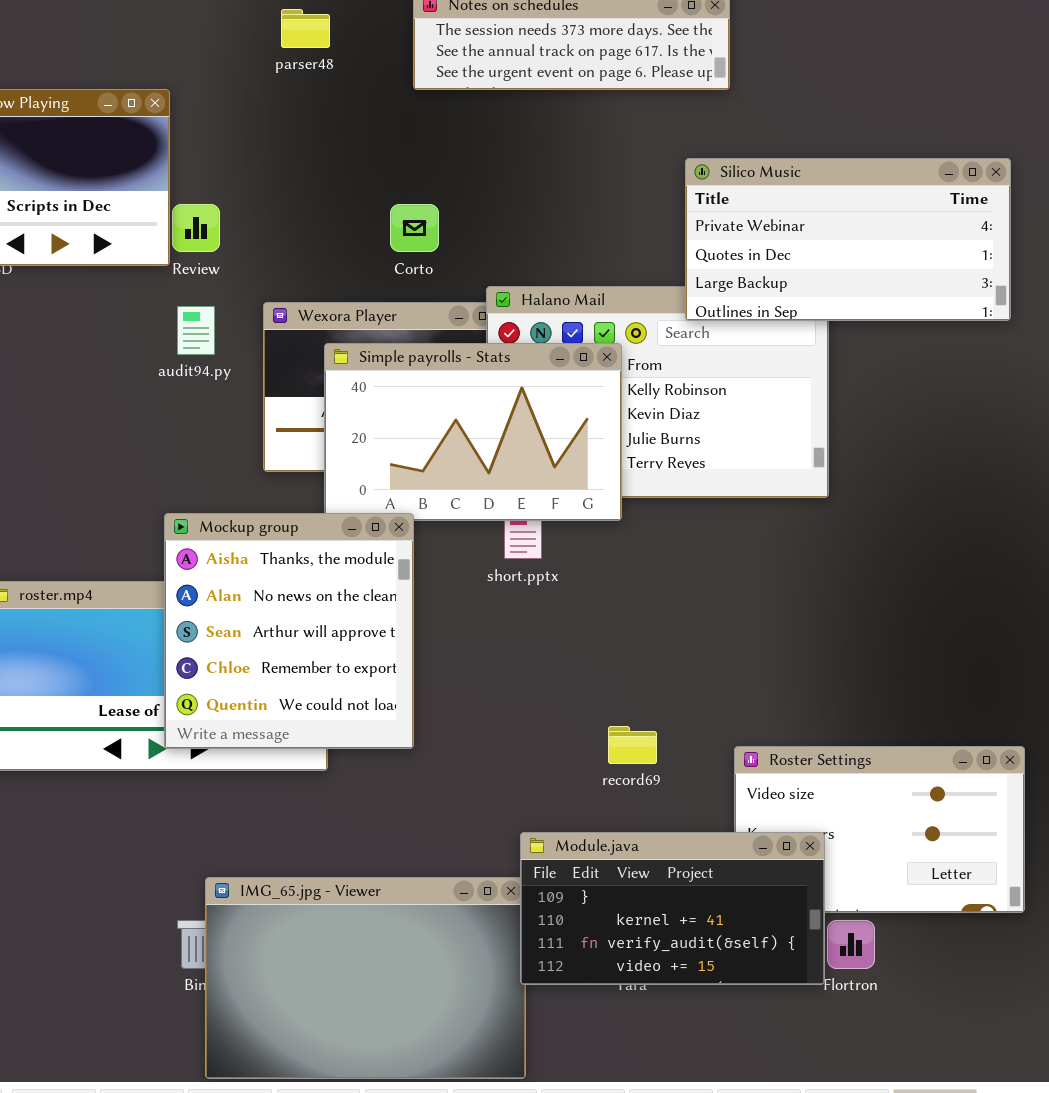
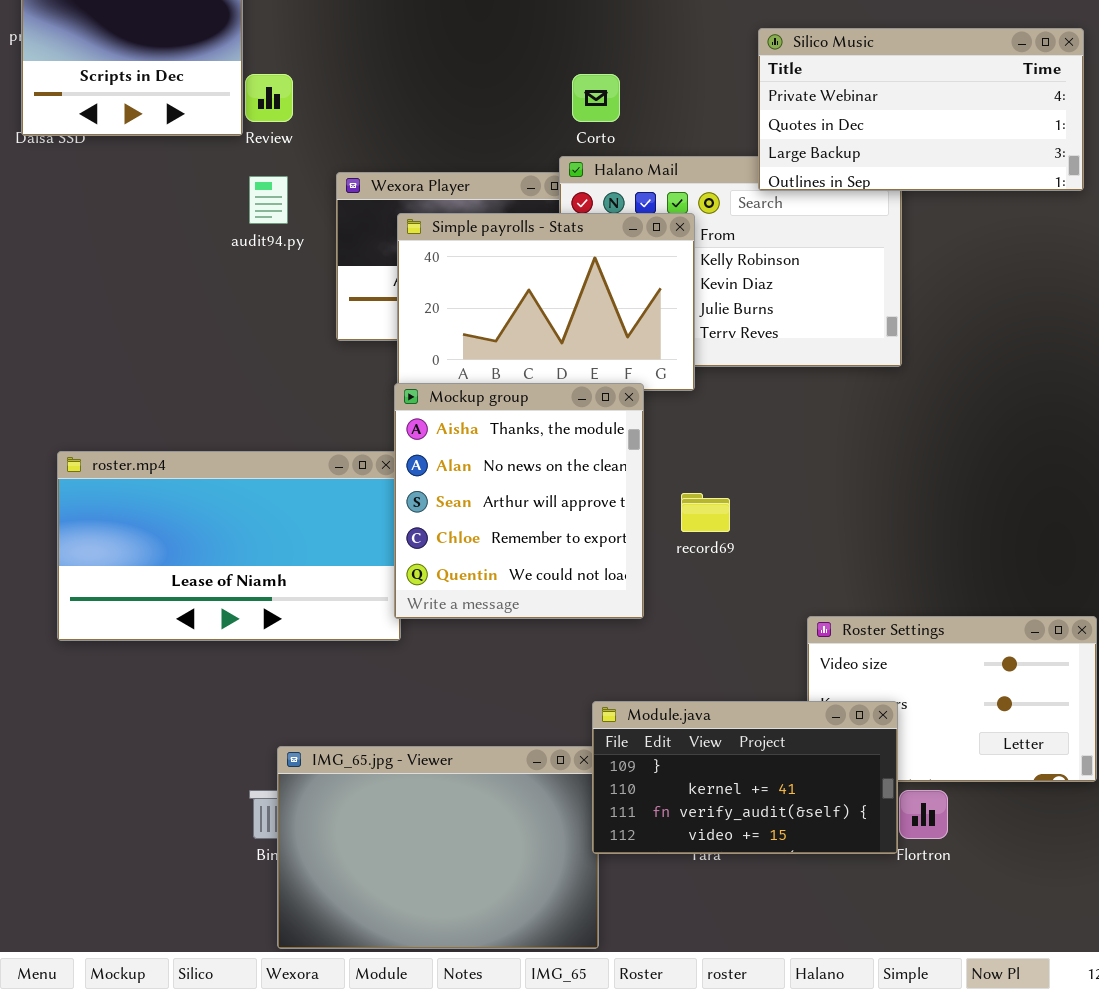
Corto: [390,204,439,252] -> [572,74,620,122], moved
Mockup group: [164,513,414,749] -> [394,383,644,619], moved
record69: [608,726,657,764] -> [681,493,730,532], moved

